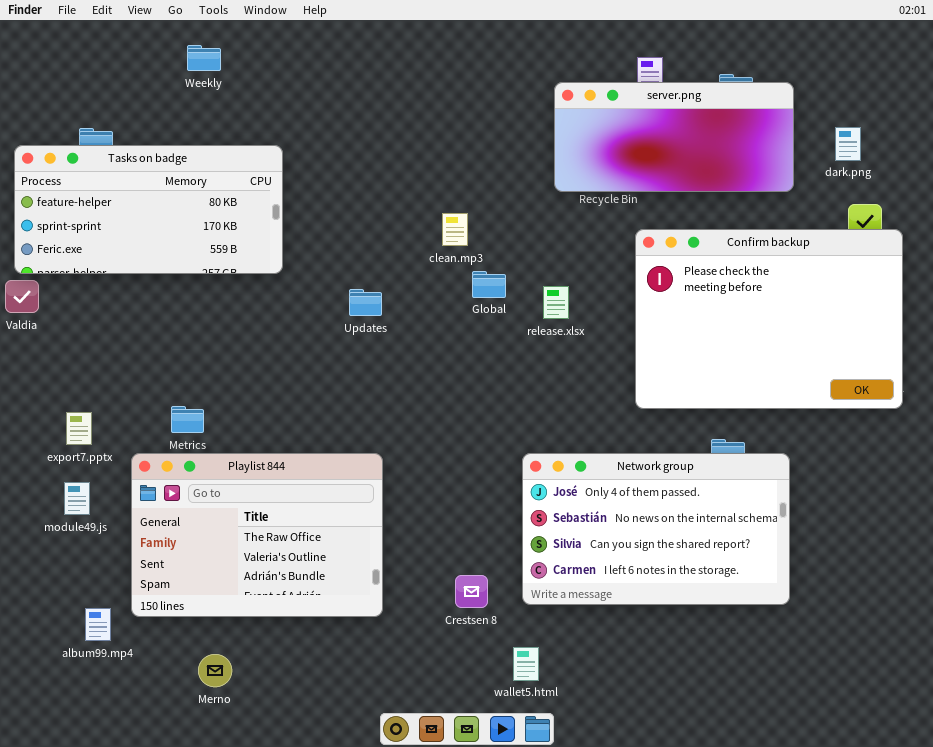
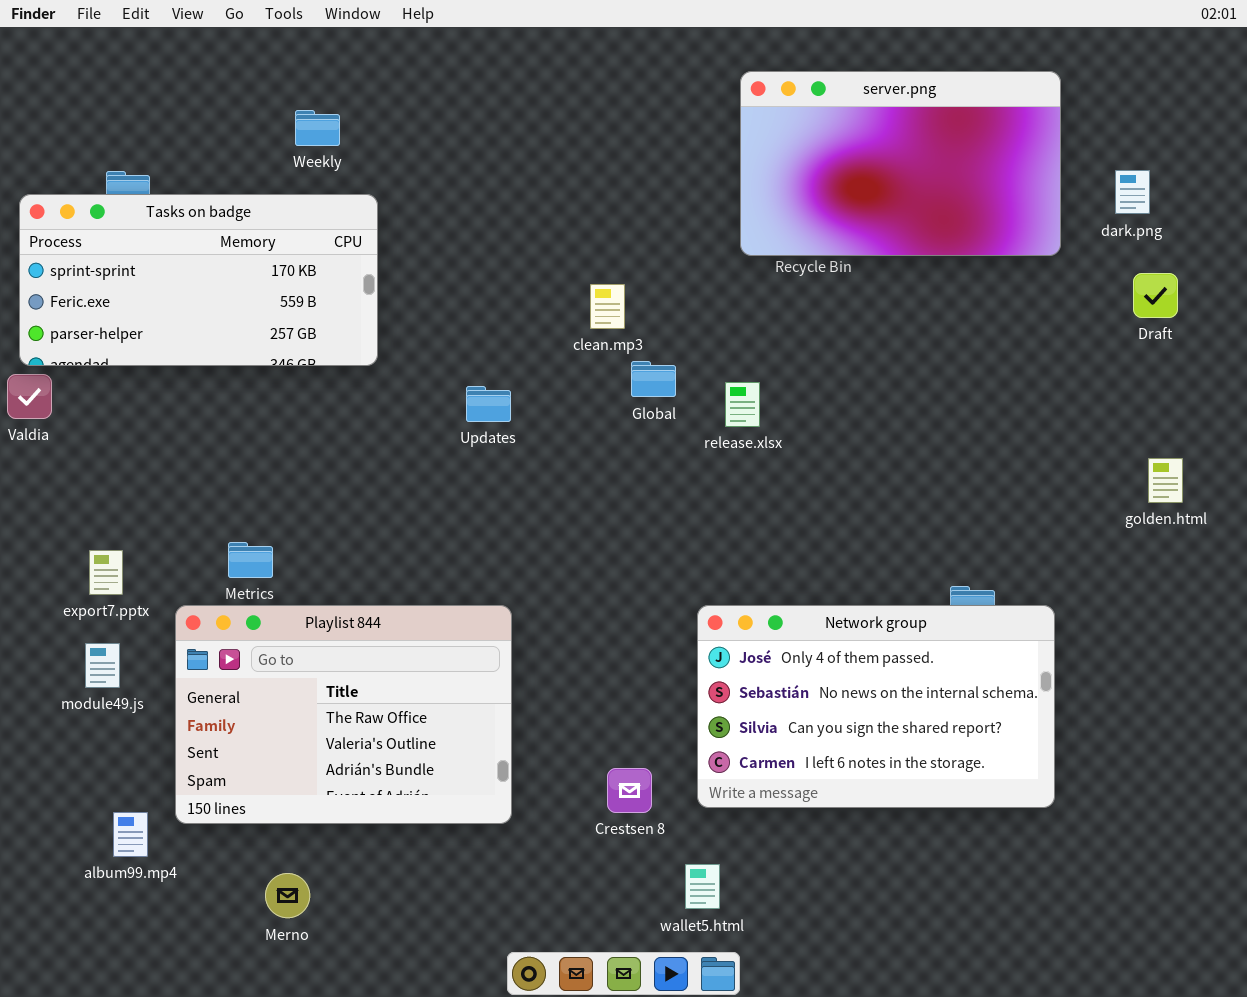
Weekly: [187,45,221,71] -> [295,110,340,146], moved
server.png: [554,82,794,192] -> [740,71,1061,256], resized
Tasks on badge: [14,145,283,274] -> [19,194,378,366], scrolled down 1 row
Confirm backup: [635,229,903,409] -> none, closed

